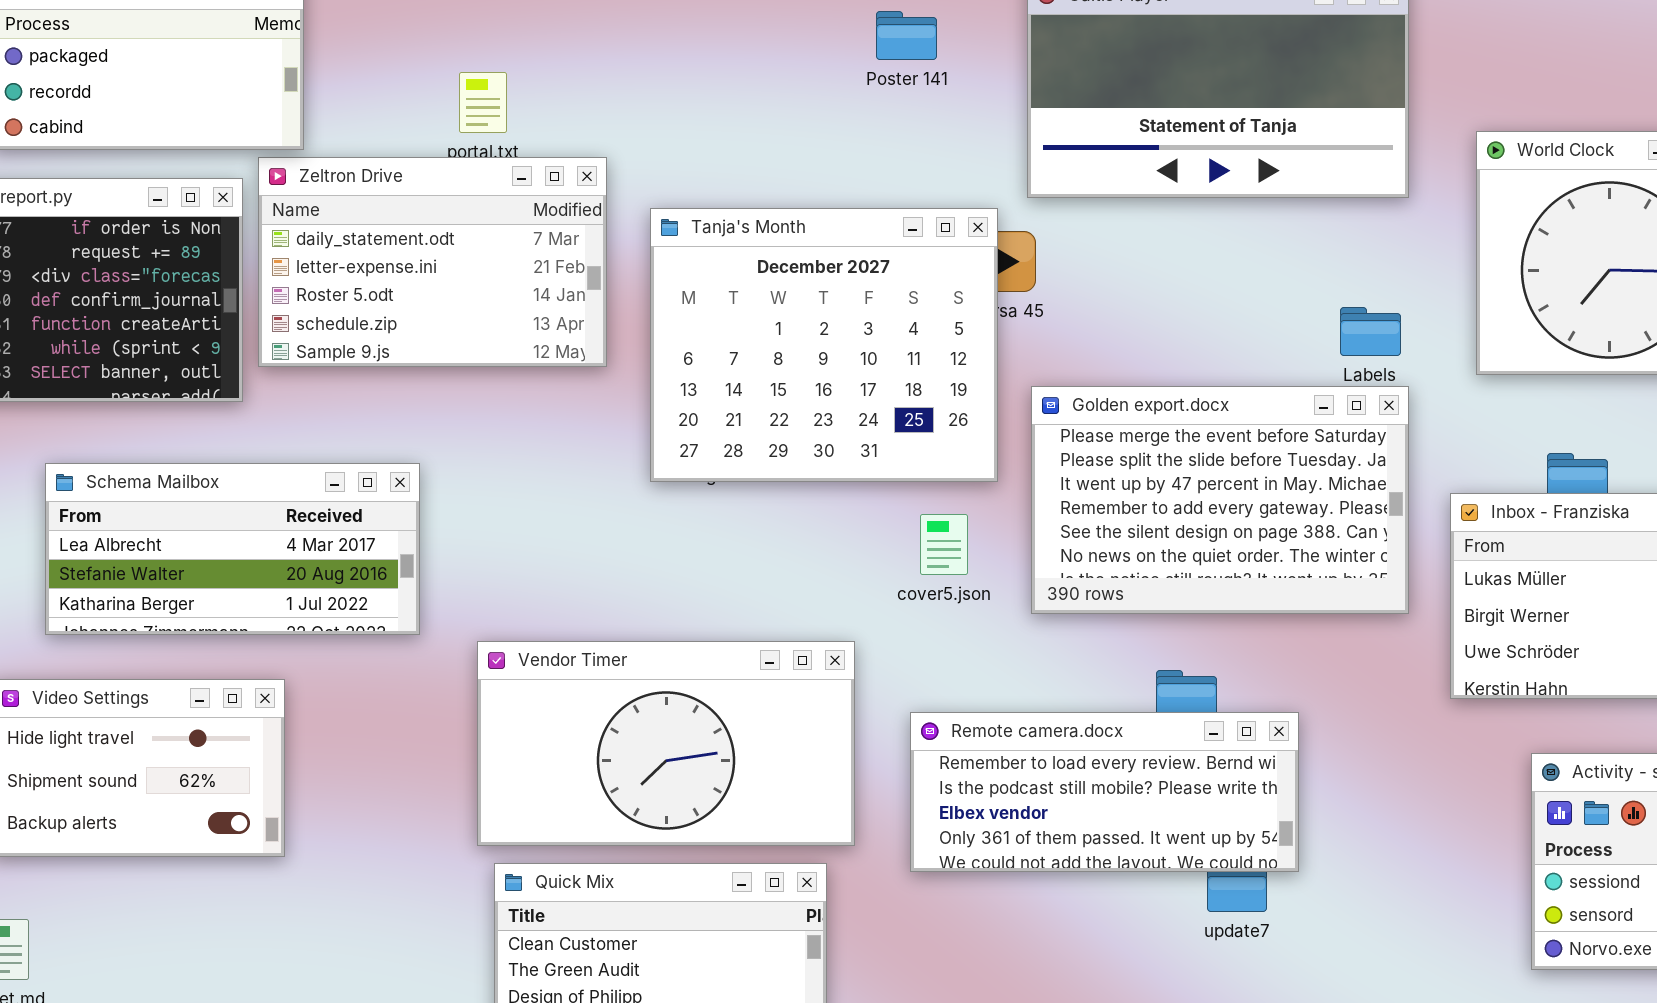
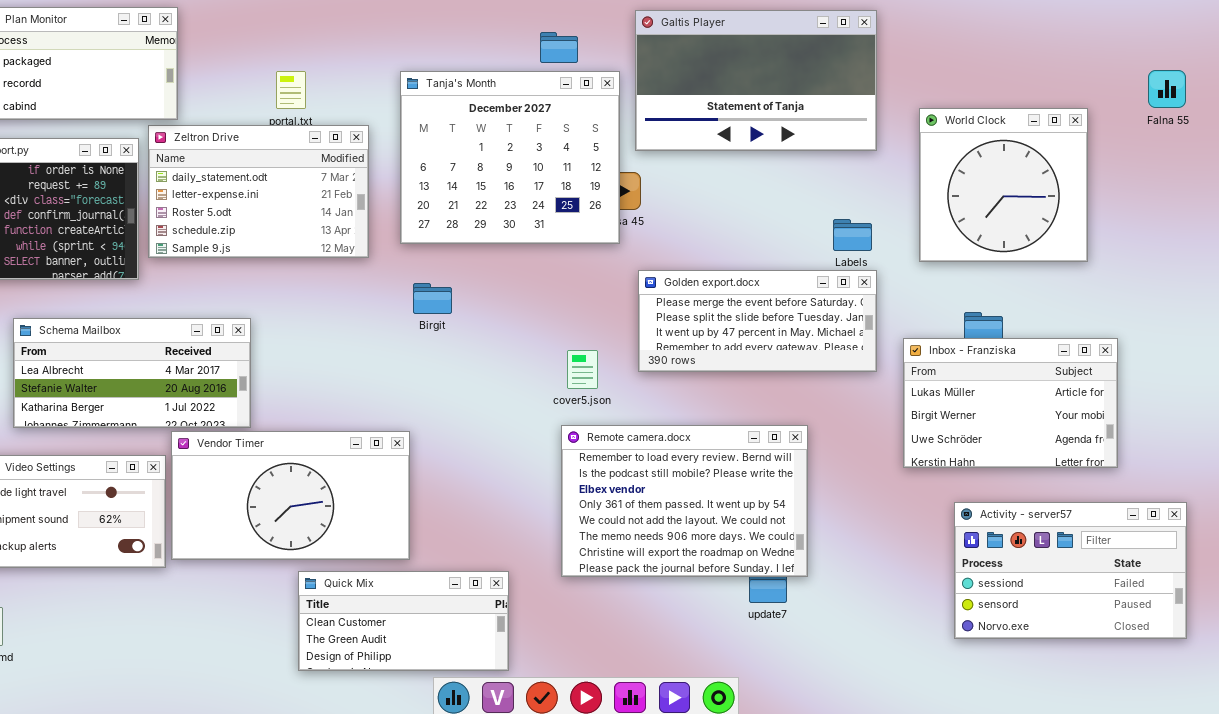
Tanja's Month: [650,208,998,482] -> [400,71,620,244], moved
Golden export.docx: [1031,386,1409,614] -> [638,270,877,372], resized
Vendor Timer: [477,641,855,846] -> [171,431,410,560], moved
Remote camera.docx: [910,712,1299,872] -> [561,425,808,577], resized

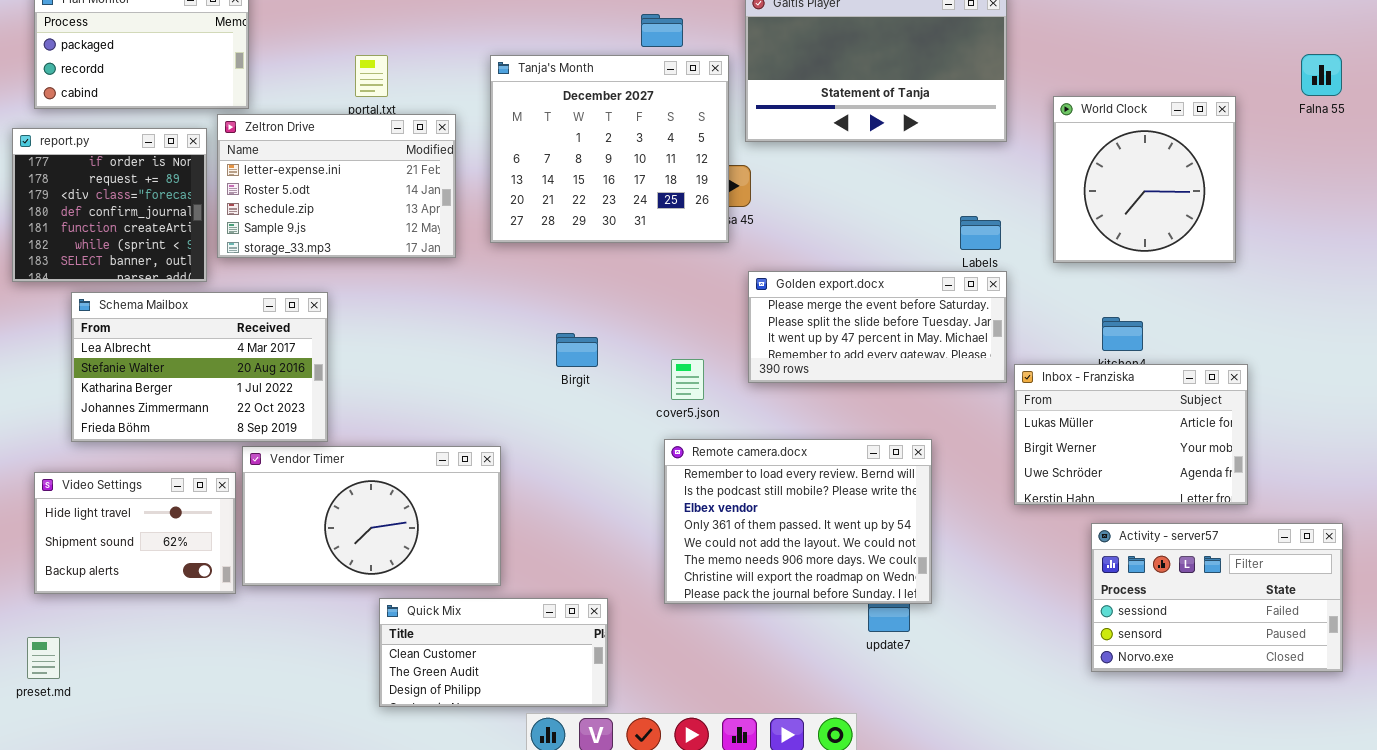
Zeltron Drive: [148,125,369,258] -> [217,114,456,258], scrolled down 1 row
Birgit: [413,283,452,314] -> [556,333,598,367], moved
Schema Mailbox: [13,318,251,428] -> [71,292,328,442], resized
Inbox - Franziska: [903,338,1118,468] -> [1014,364,1248,505], moved

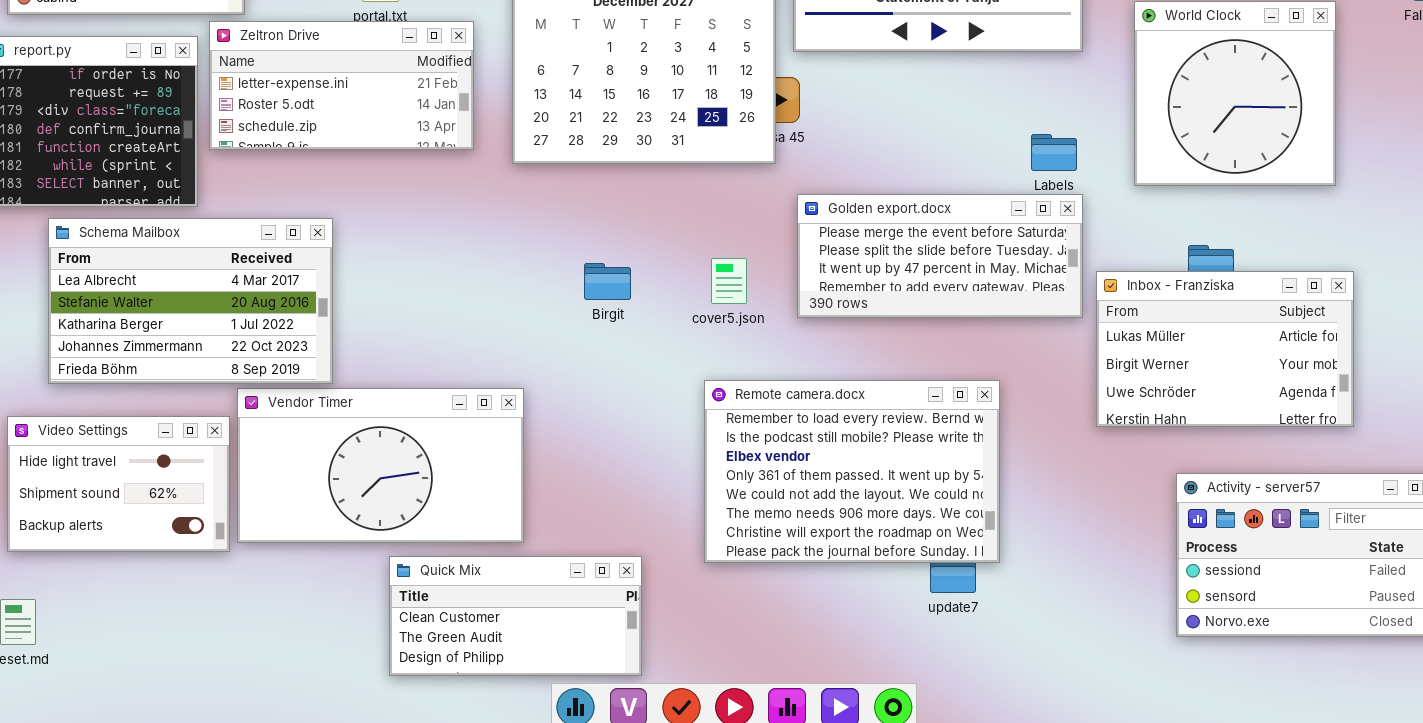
Zeltron Drive: [217,114,456,258] -> [209,21,474,150], resized
cover5.json: [671,359,704,400] -> [711,258,747,304], moved
Inbox - Franziska: [1014,364,1248,505] -> [1096,271,1354,427], moved

